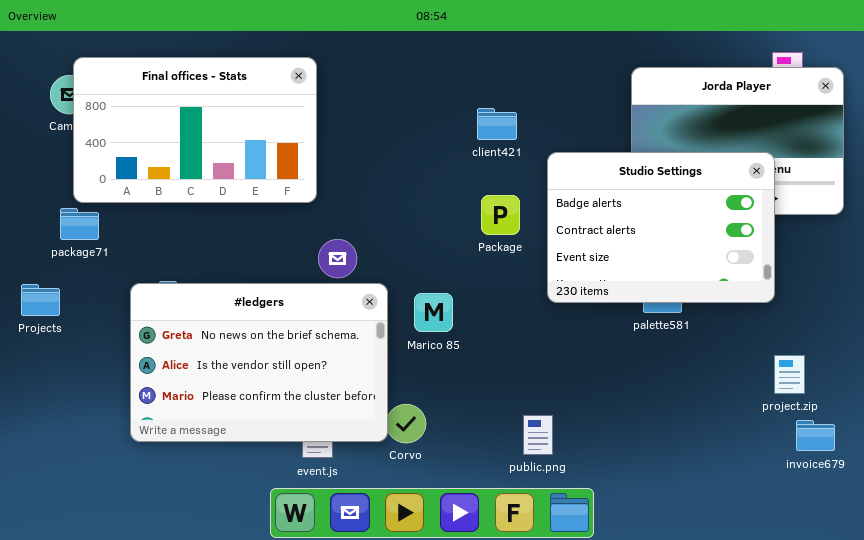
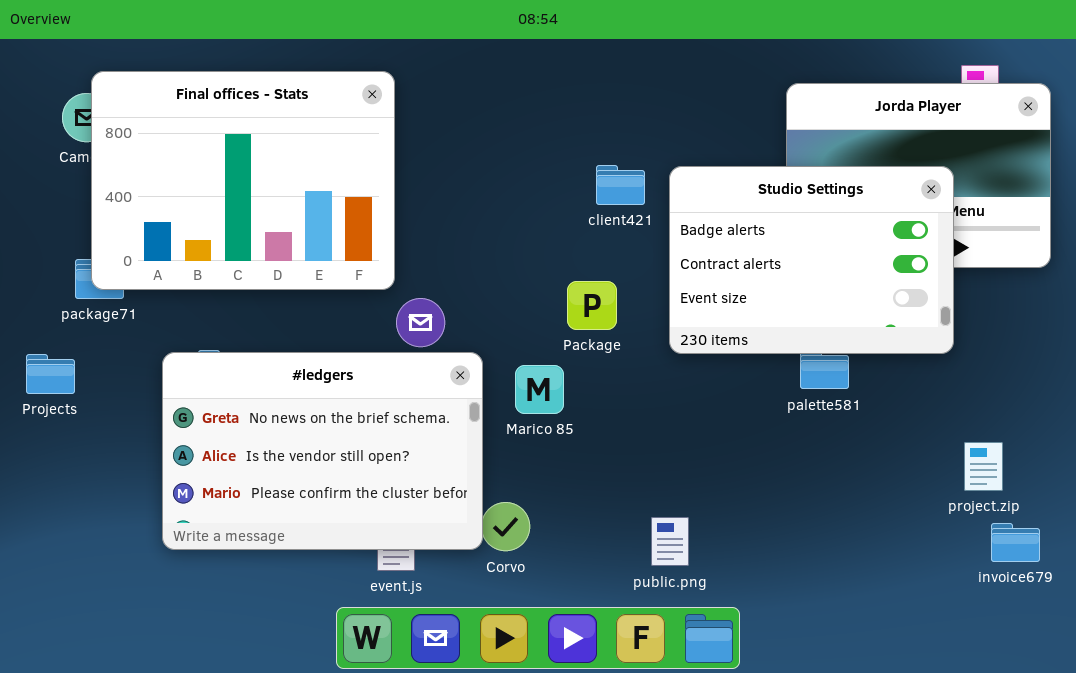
Final offices - Stats: [73,57,317,203] -> [91,71,395,290], resized
client421: [477,108,517,140] -> [596,165,645,205], moved
Studio Settings: [547,152,775,303] -> [669,166,954,354], moved
Package: [481,195,520,235] -> [567,281,617,330], moved

